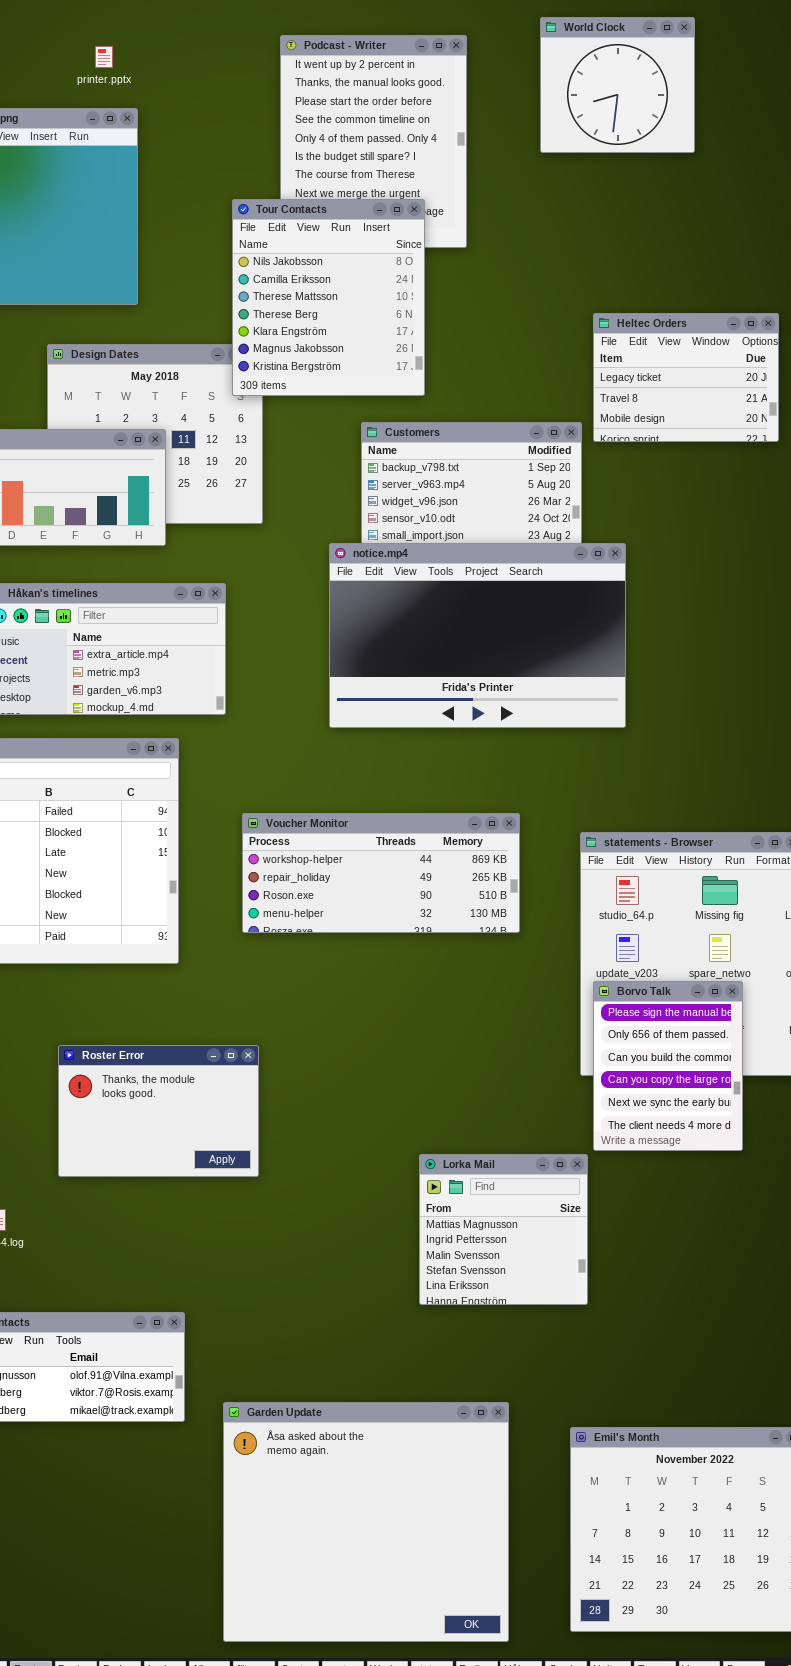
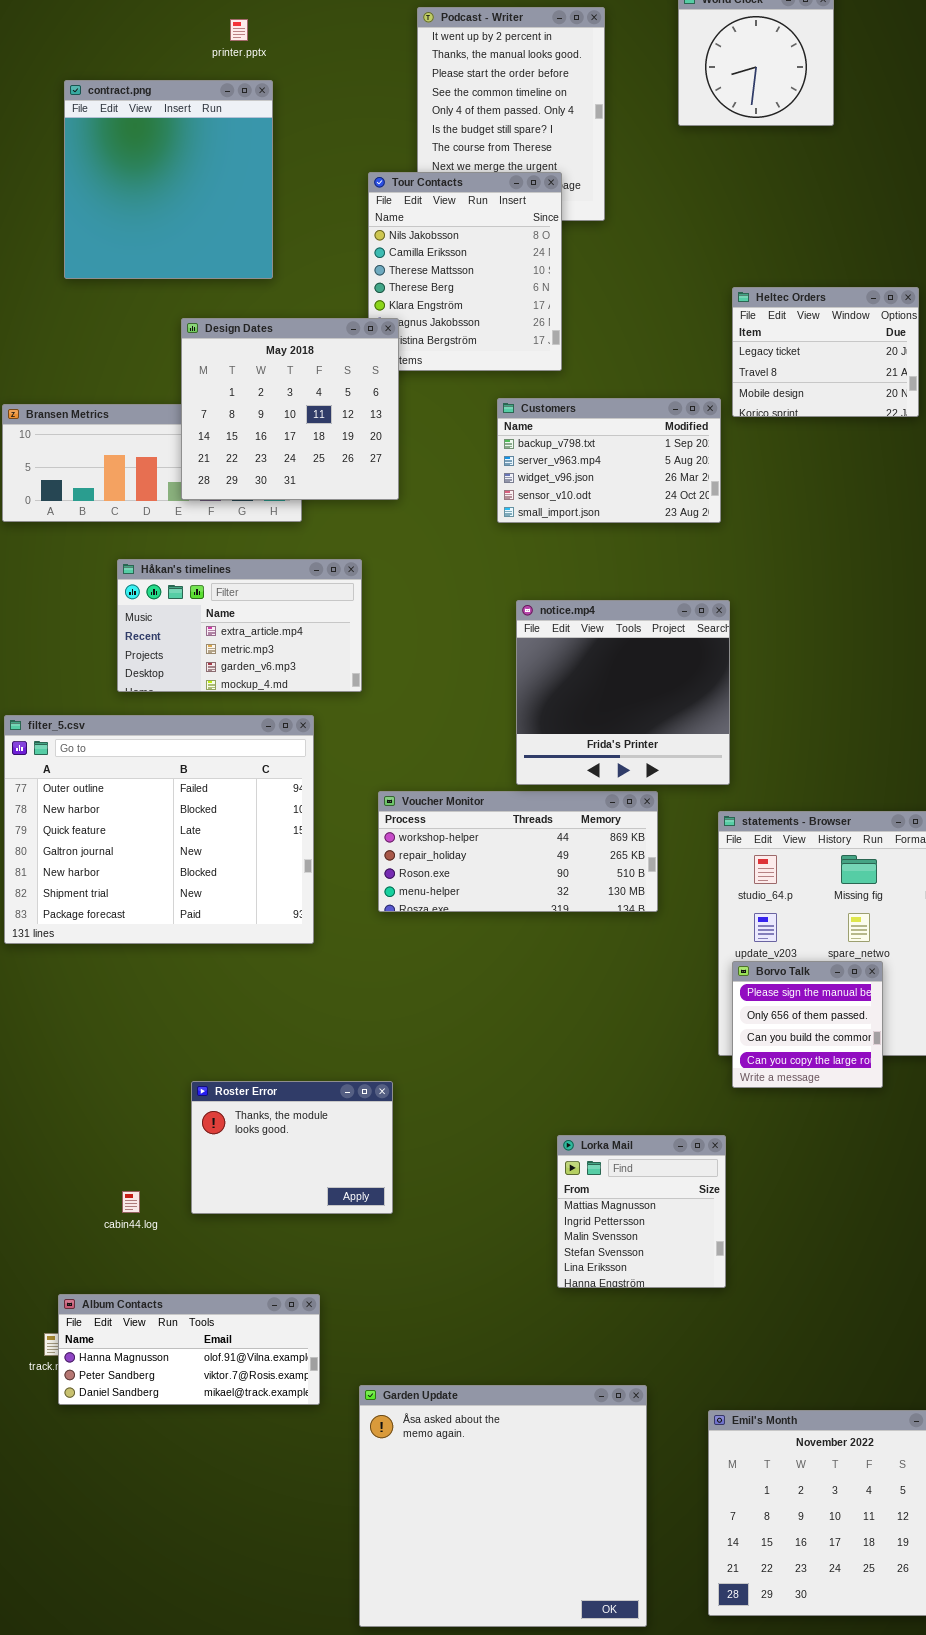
Design Dates: [47,344,263,524] -> [181,318,399,500], raised
notice.mp4: [329,543,626,728] -> [516,600,730,785], moved, resized
Borvo Talk: [593,981,743,1151] -> [732,961,883,1088], resized
Roster Error: [58,1045,259,1177] -> [191,1081,393,1214], moved

